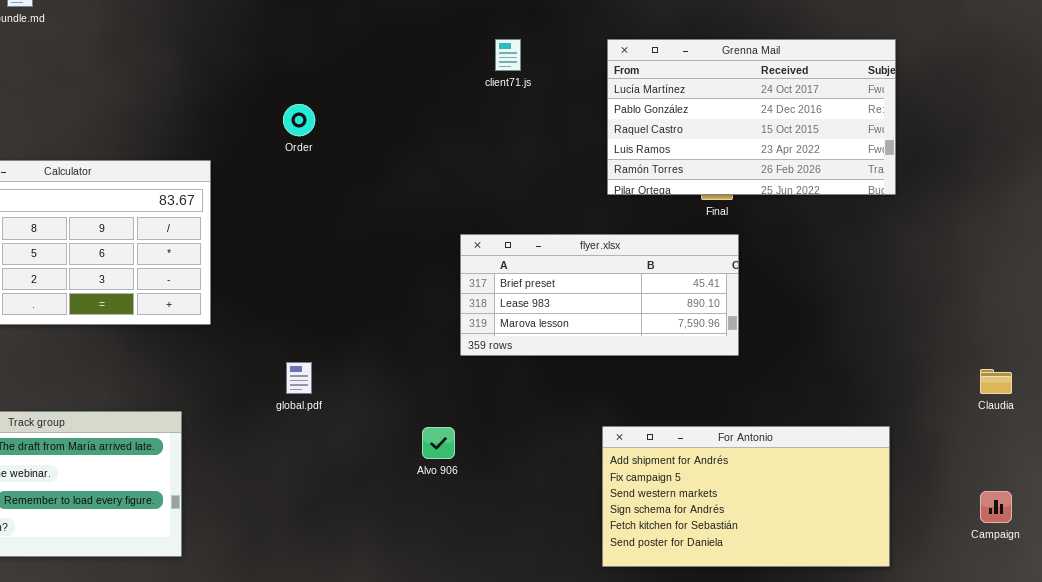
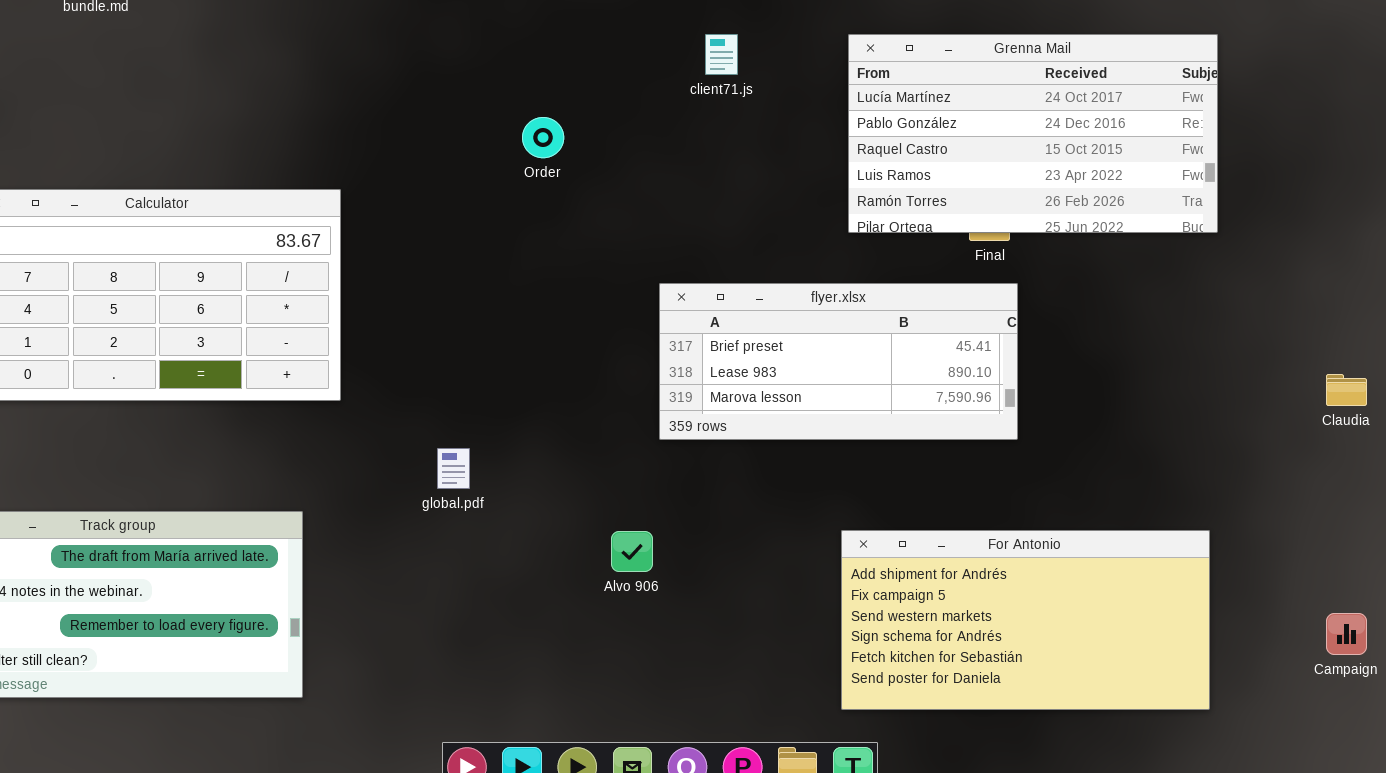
Order: [283,104,315,136] -> [522,117,564,158], moved
Claudia: [980,369,1012,394] -> [1326,374,1367,406], moved

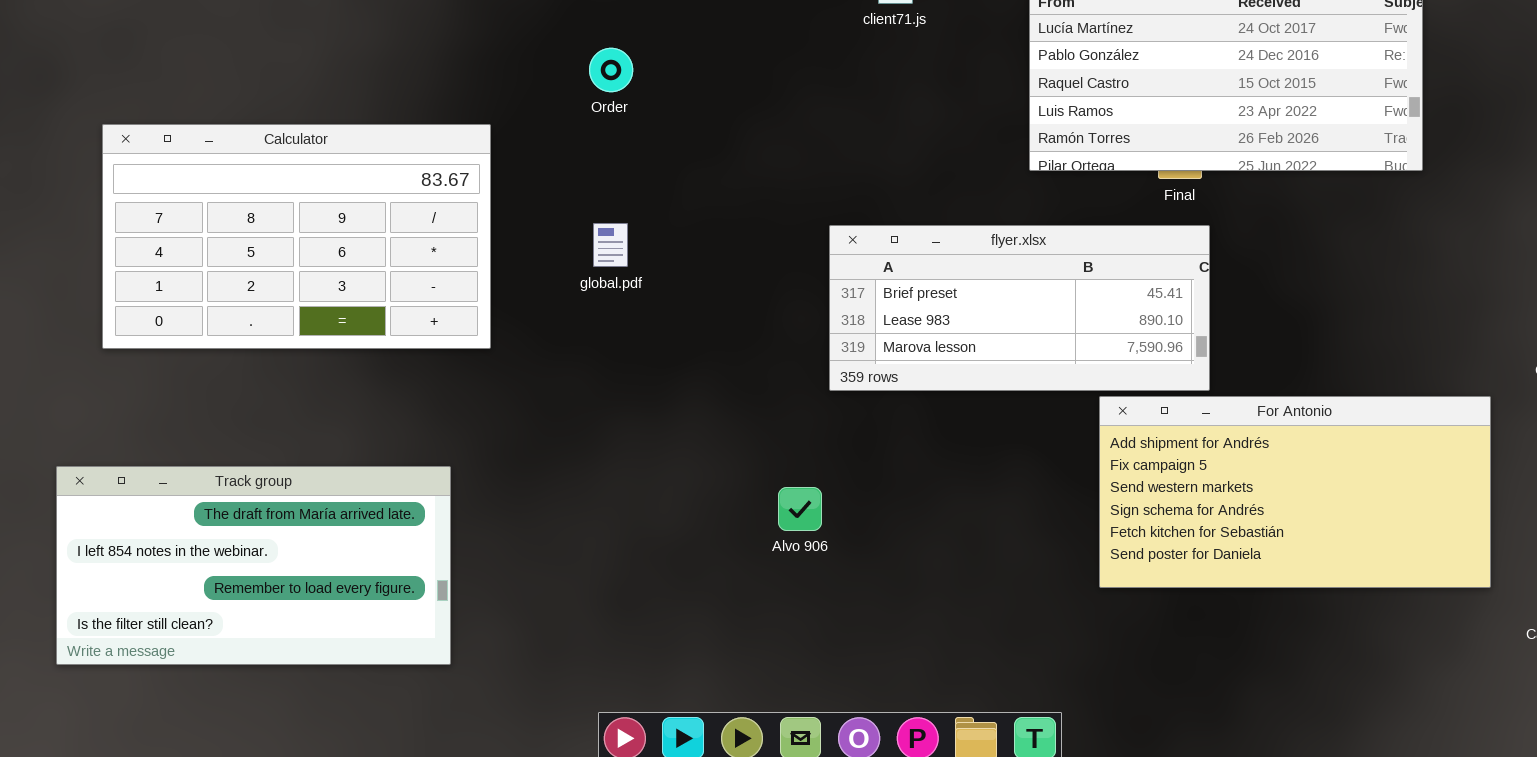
Order: [522,117,564,158] -> [589,48,633,92], moved
global.pdf: [437,448,470,489] -> [593,223,628,267], moved
For Antonio: [841,530,1210,710] -> [1099,396,1491,588], moved

